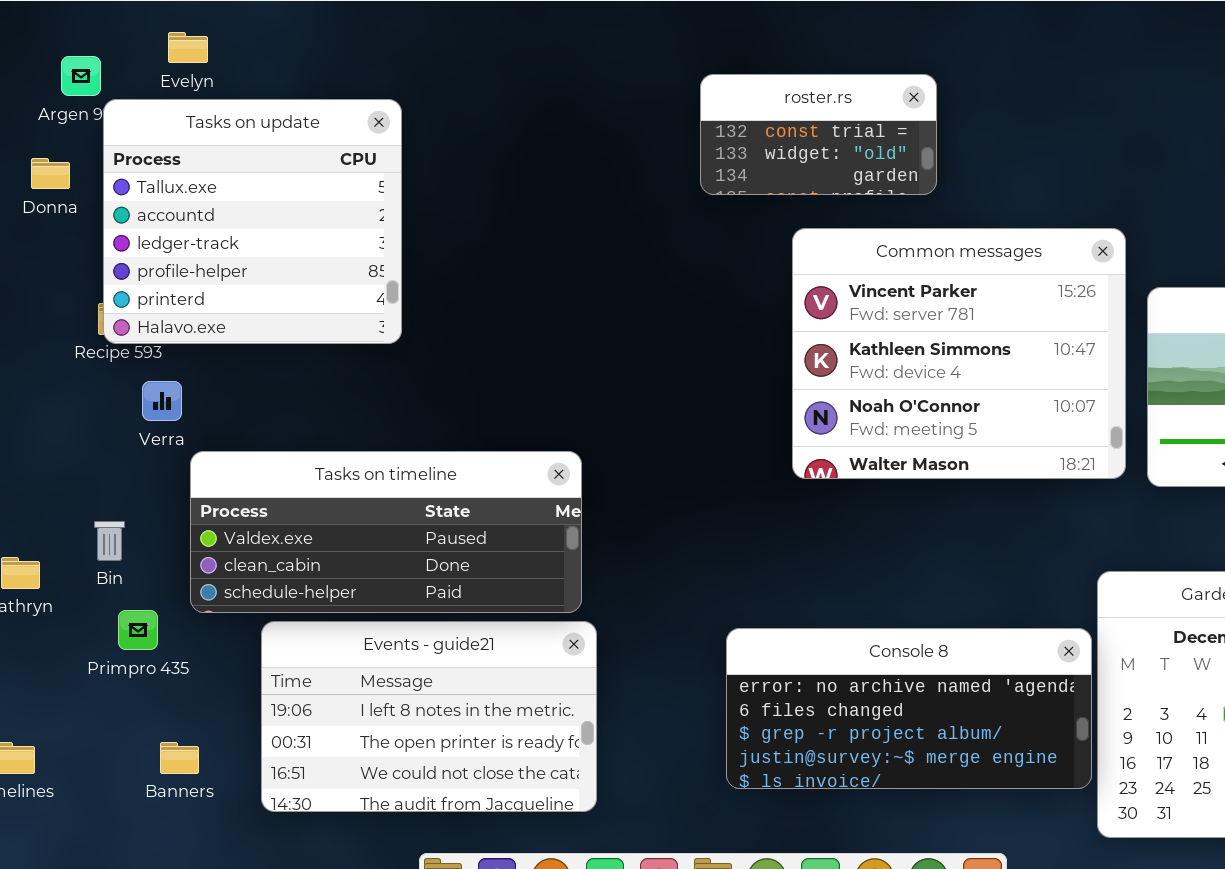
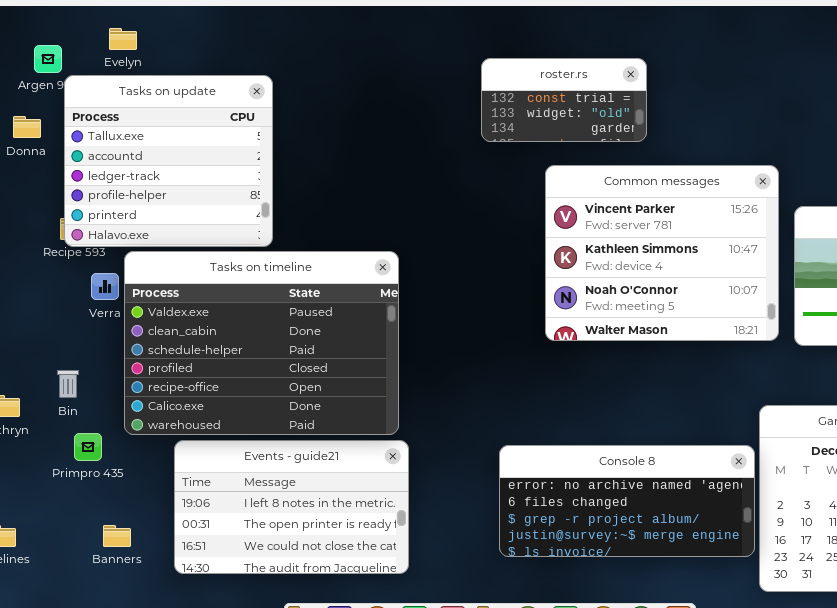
Tasks on timeline: [190,451,582,613] -> [124,251,399,435], resized

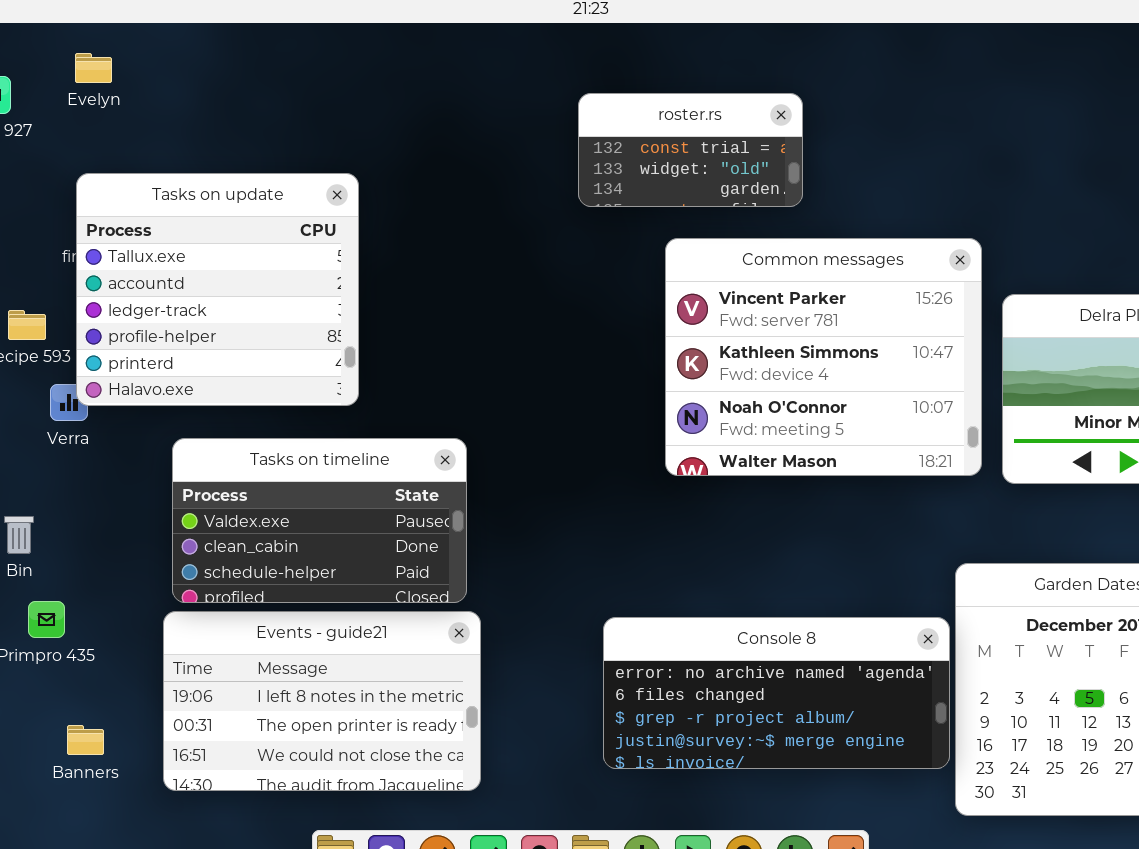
Tasks on update: [64,75,273,247] -> [76,173,359,406], moved
Tasks on timeline: [124,251,399,435] -> [172,438,467,603], resized

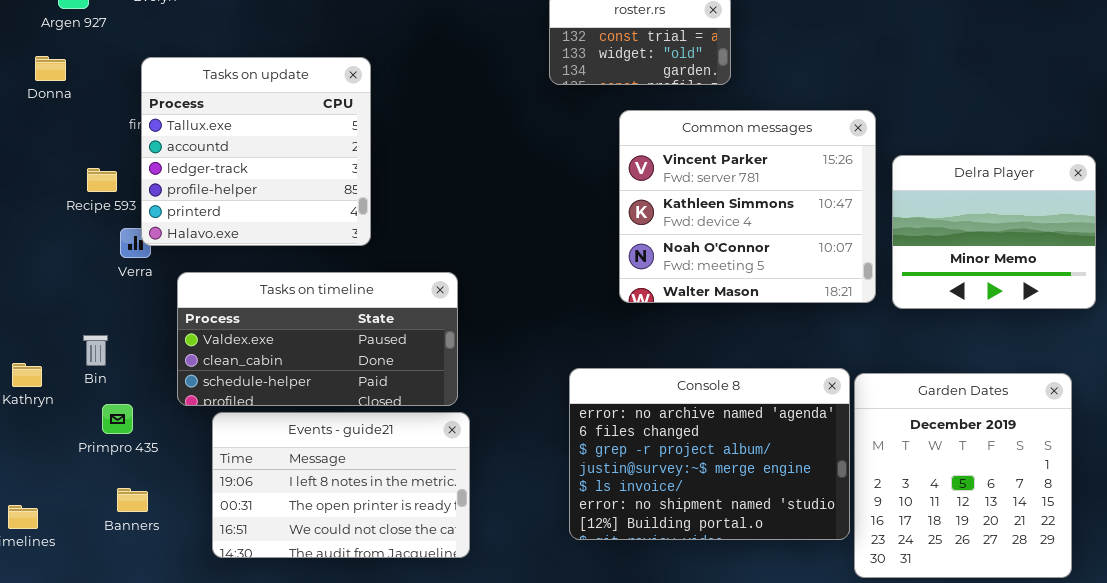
Tasks on timeline: [172,438,467,603] -> [177,272,458,406], resized
Console 8: [603,617,950,769] -> [569,368,850,540], resized
Banners: [67,725,104,755] -> [117,488,148,512], moved

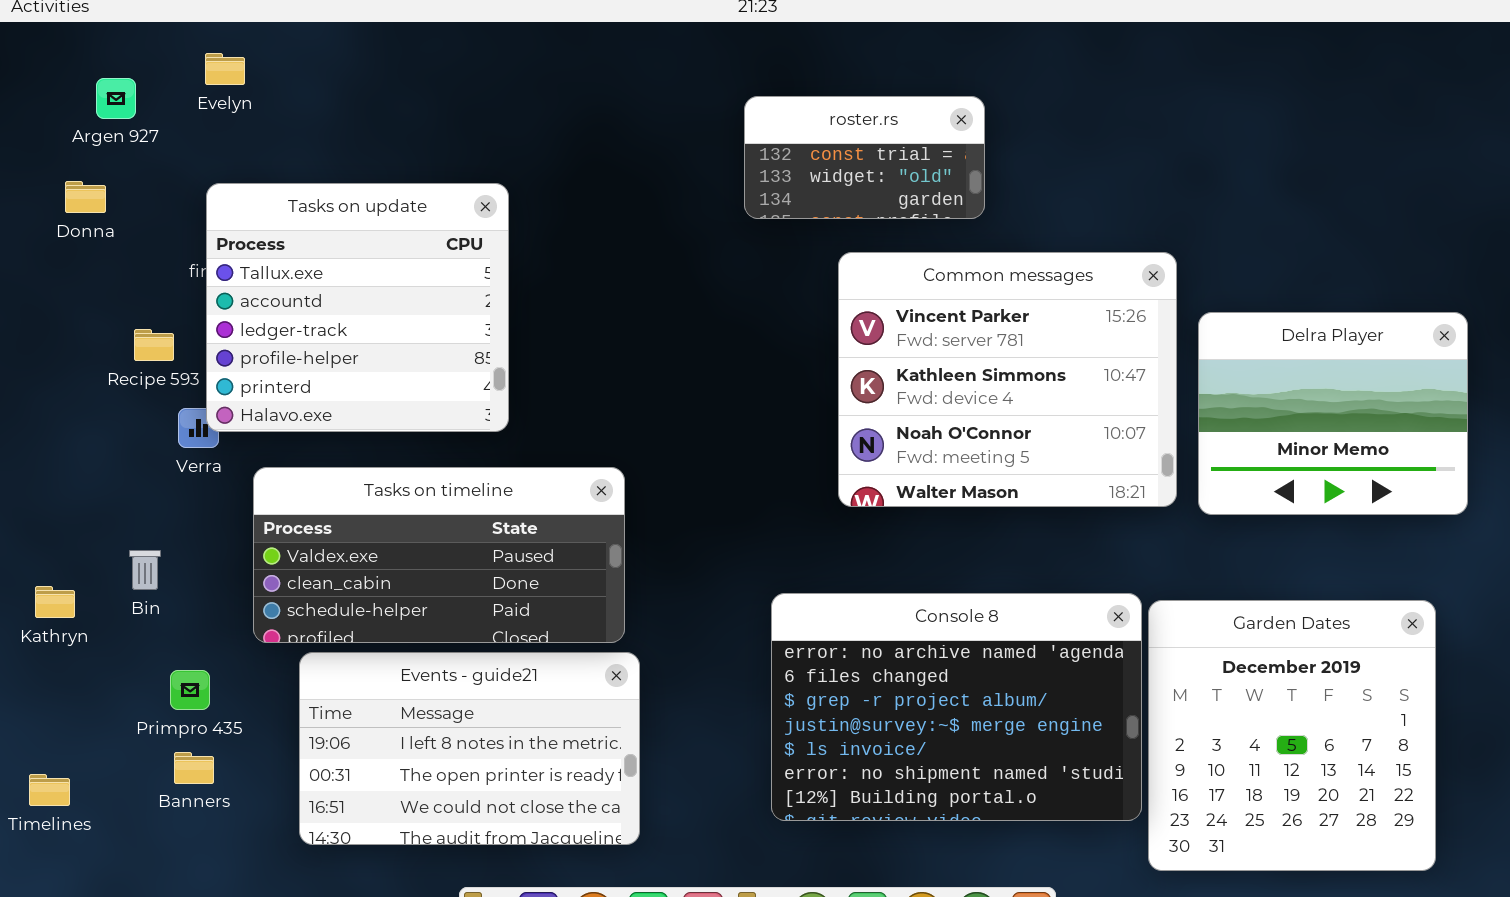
Primpro 435: [102,404,133,434] -> [170,670,210,710], moved

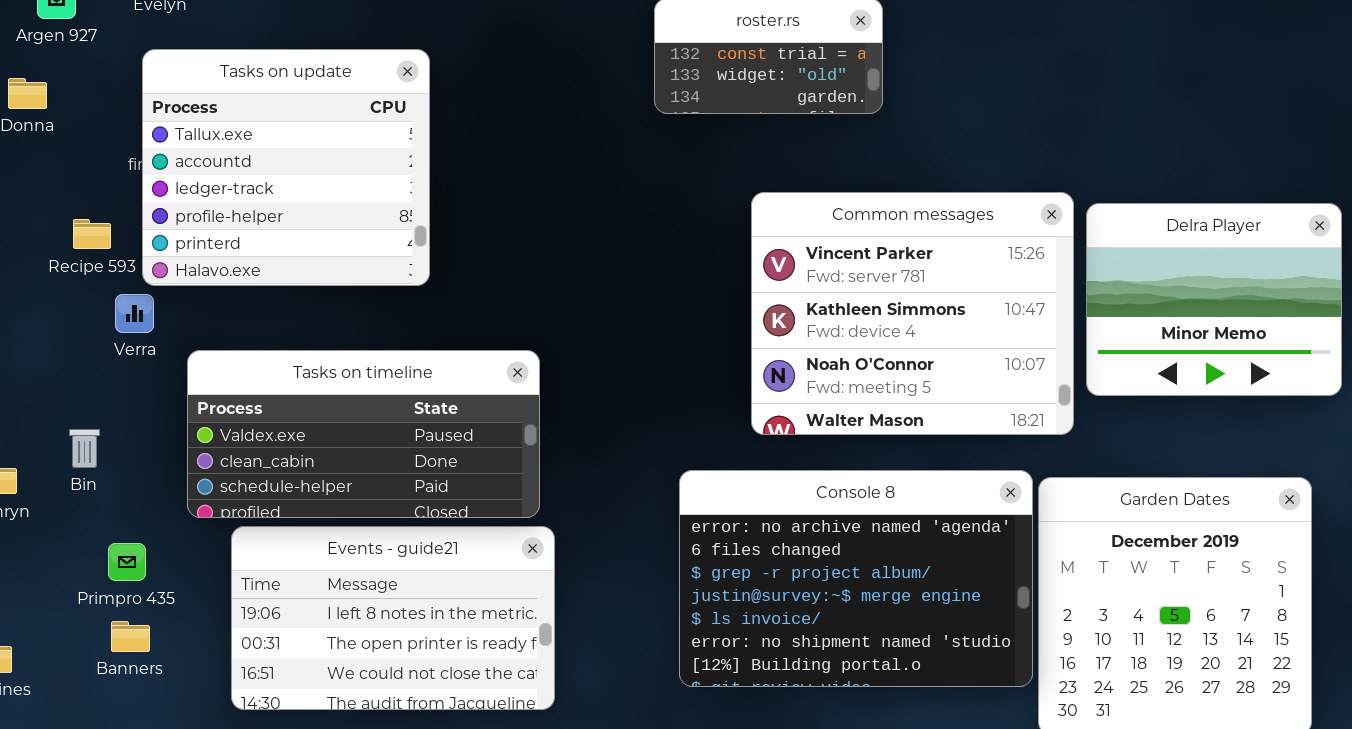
Tasks on update: [206,183,509,432] -> [142,49,430,286], moved
Common messages: [838,252,1177,507] -> [751,192,1074,435], moved

